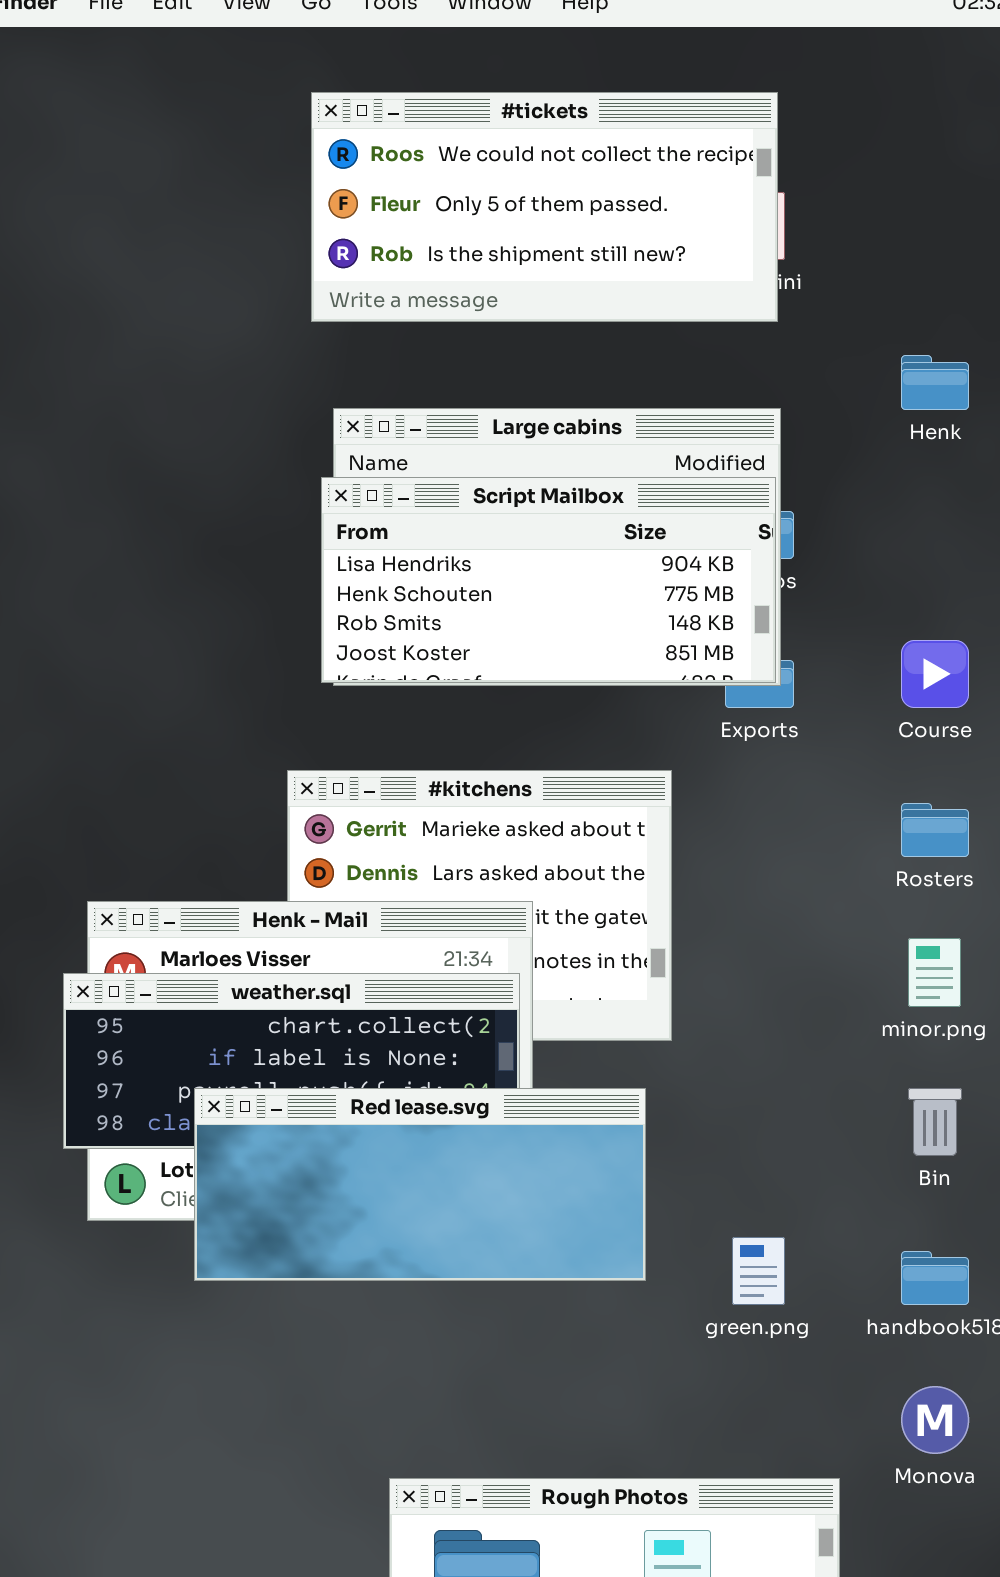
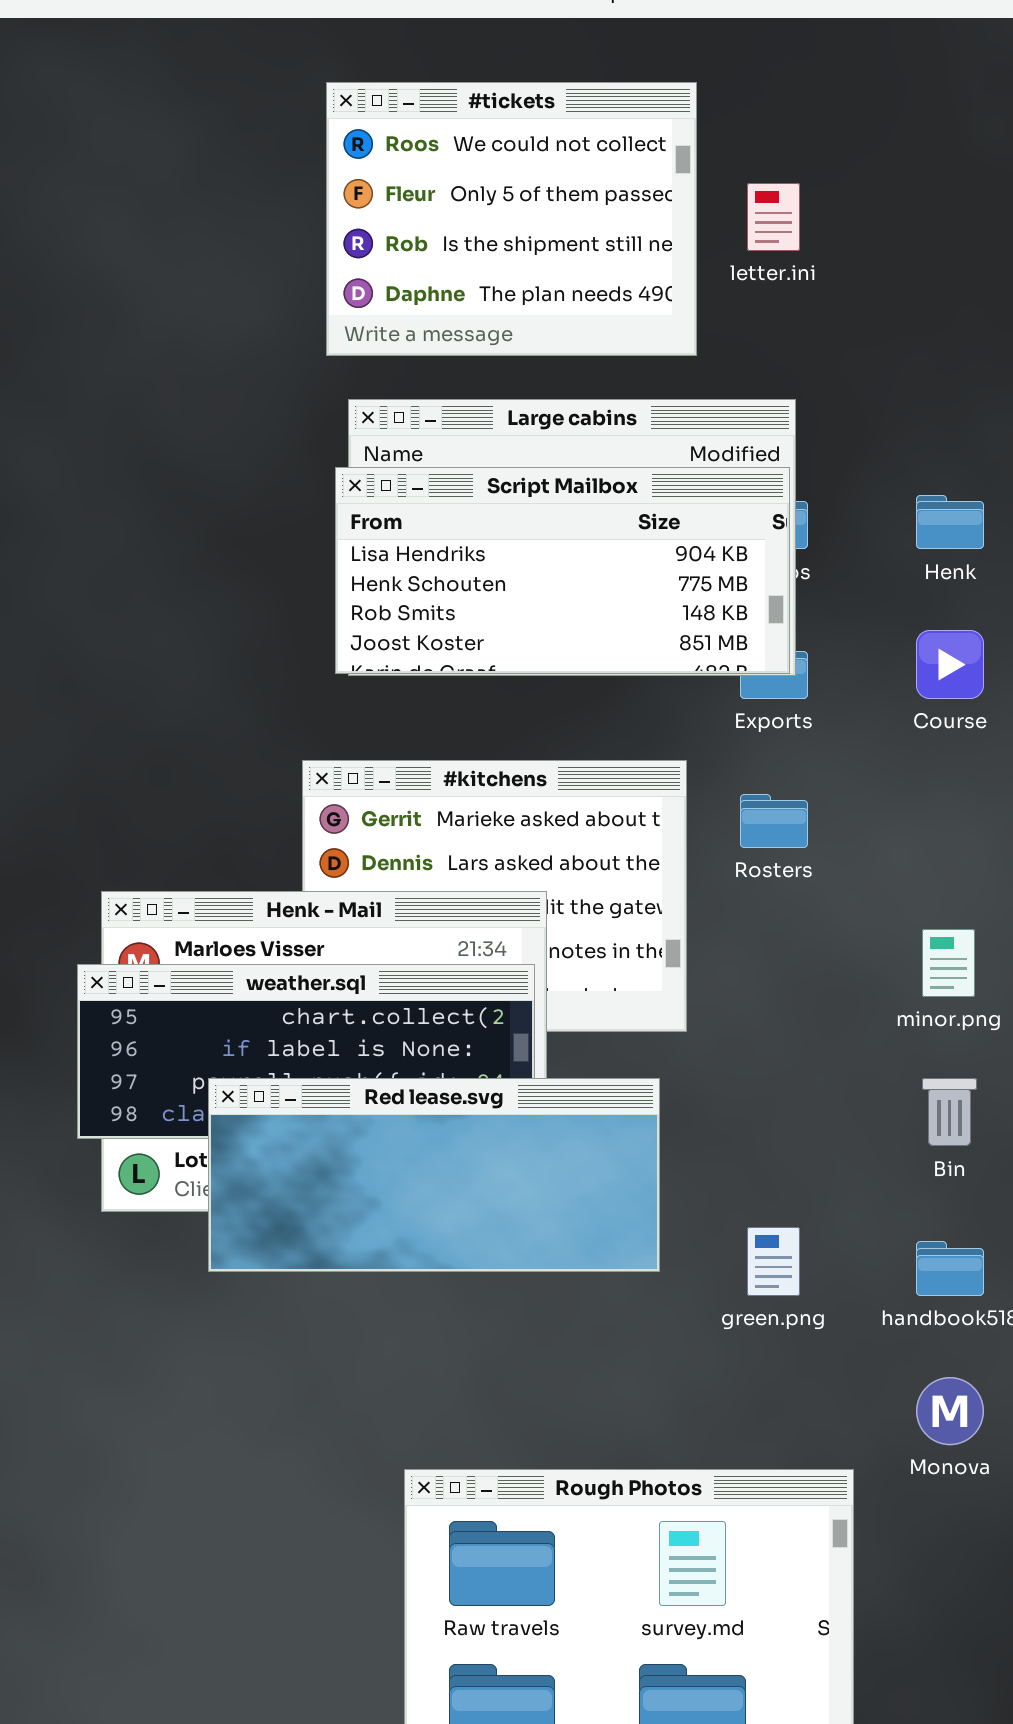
#tickets: [311,92,778,322] -> [326,82,697,356], resized
Henk: [901,355,969,410] -> [916,495,984,549], moved
Rosters: [901,803,969,857] -> [740,794,808,848], moved

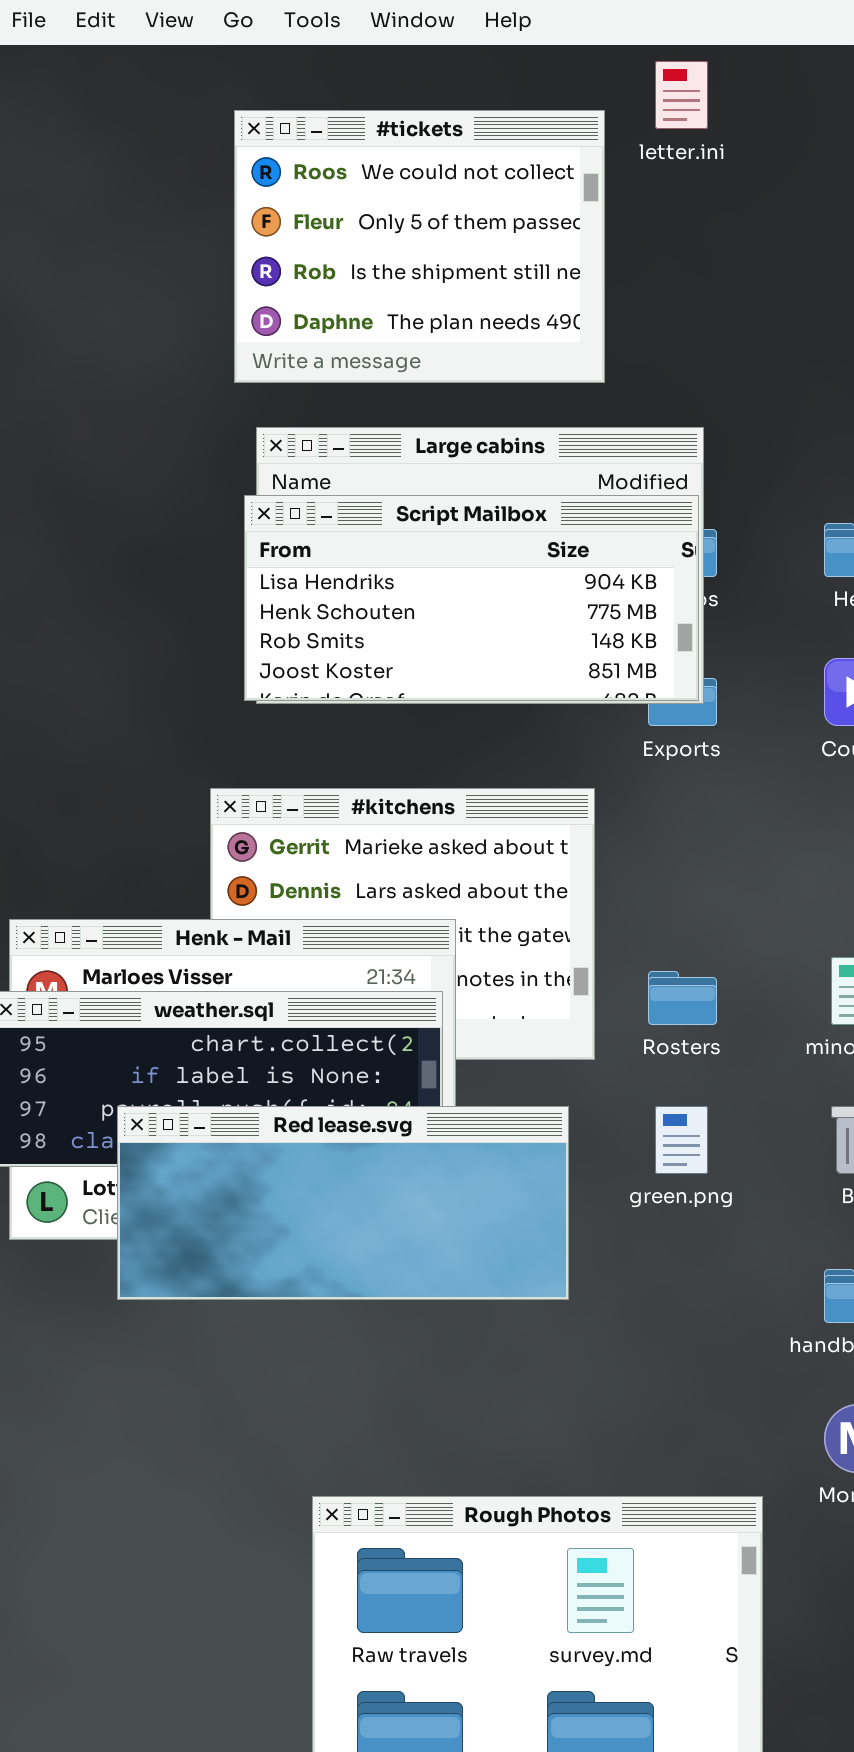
letter.ini: [747,183,800,251] -> [655,61,708,129], moved
Rosters: [740,794,808,848] -> [648,971,717,1025], moved
green.png: [747,1227,800,1296] -> [655,1106,708,1174], moved

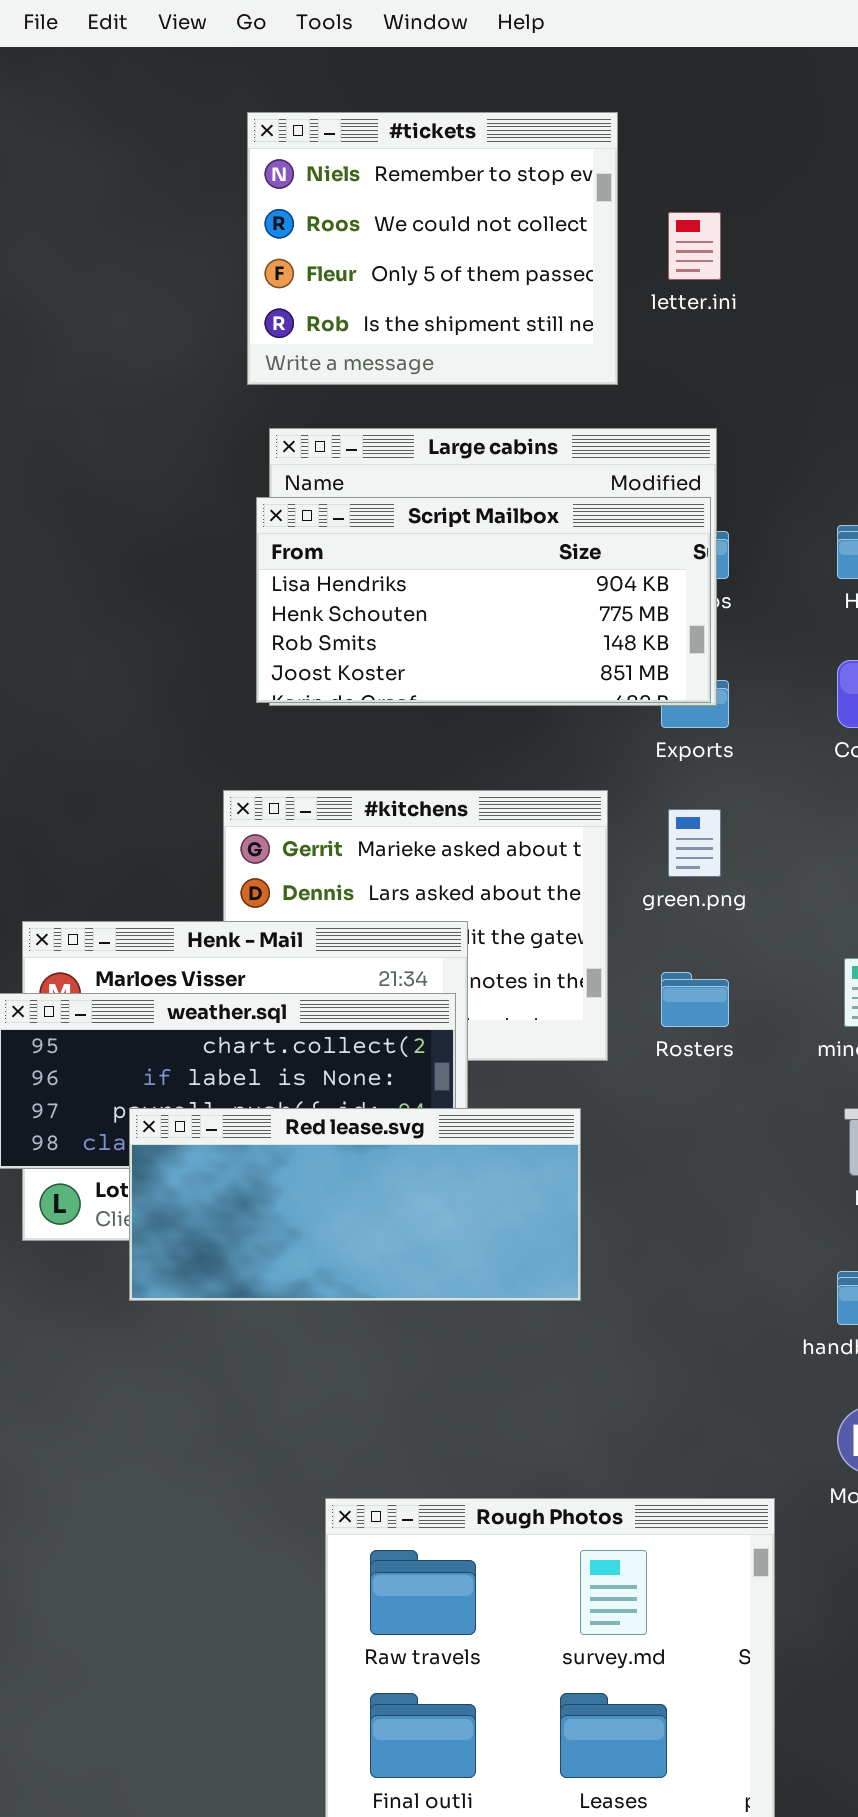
letter.ini: [655,61,708,129] -> [668,212,721,280], moved
#tickets: [234,110,605,383] -> [247,112,618,385], scrolled up 1 row
green.png: [655,1106,708,1174] -> [668,809,721,877], moved

